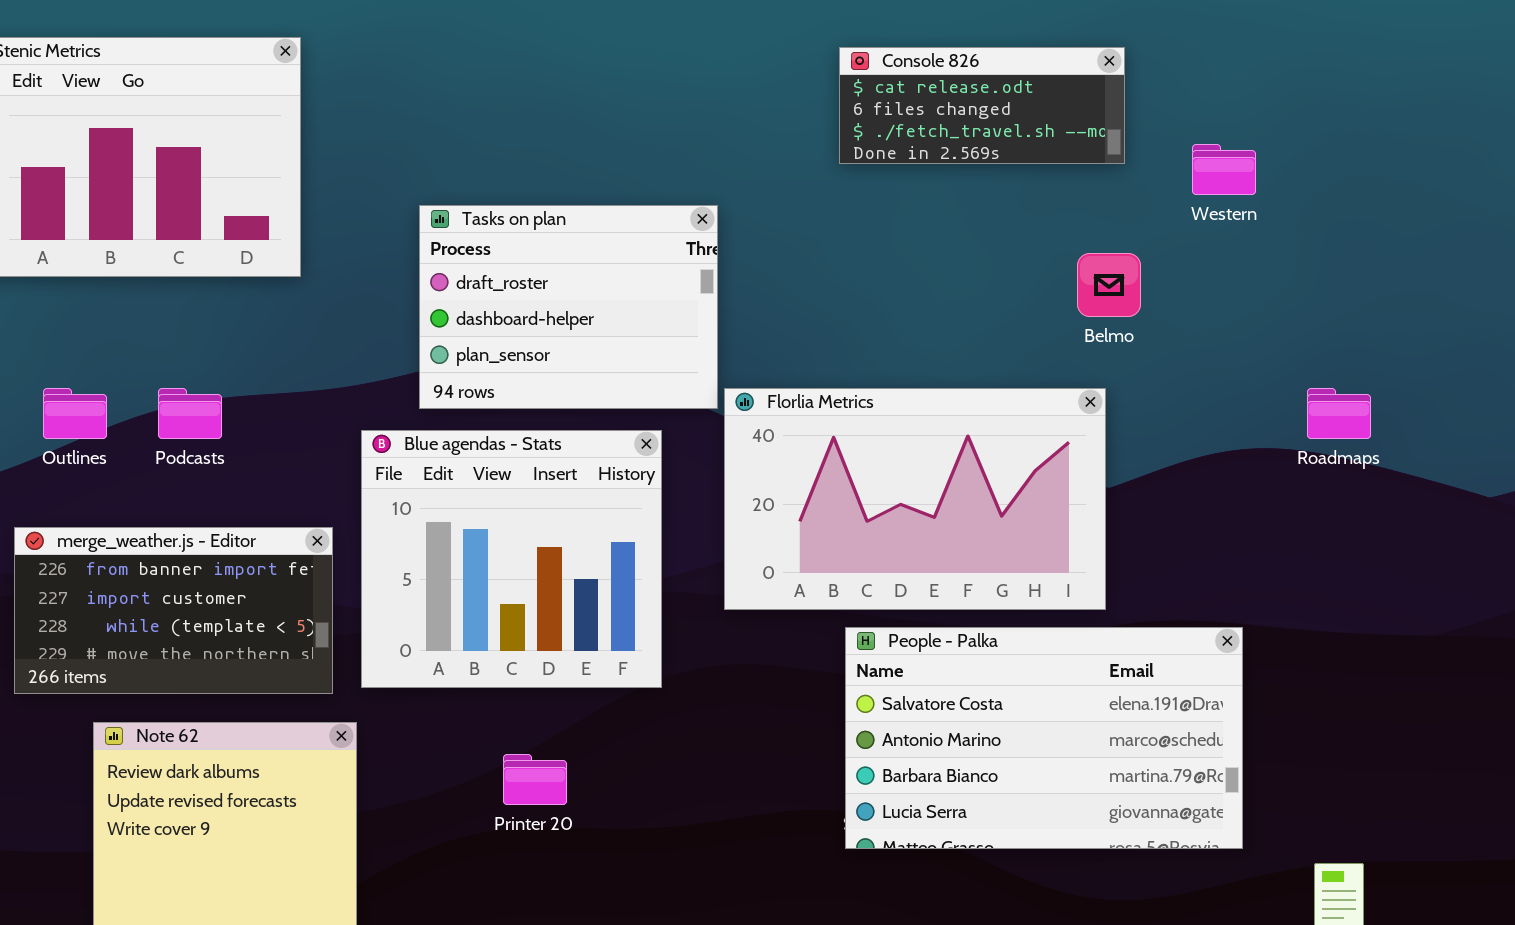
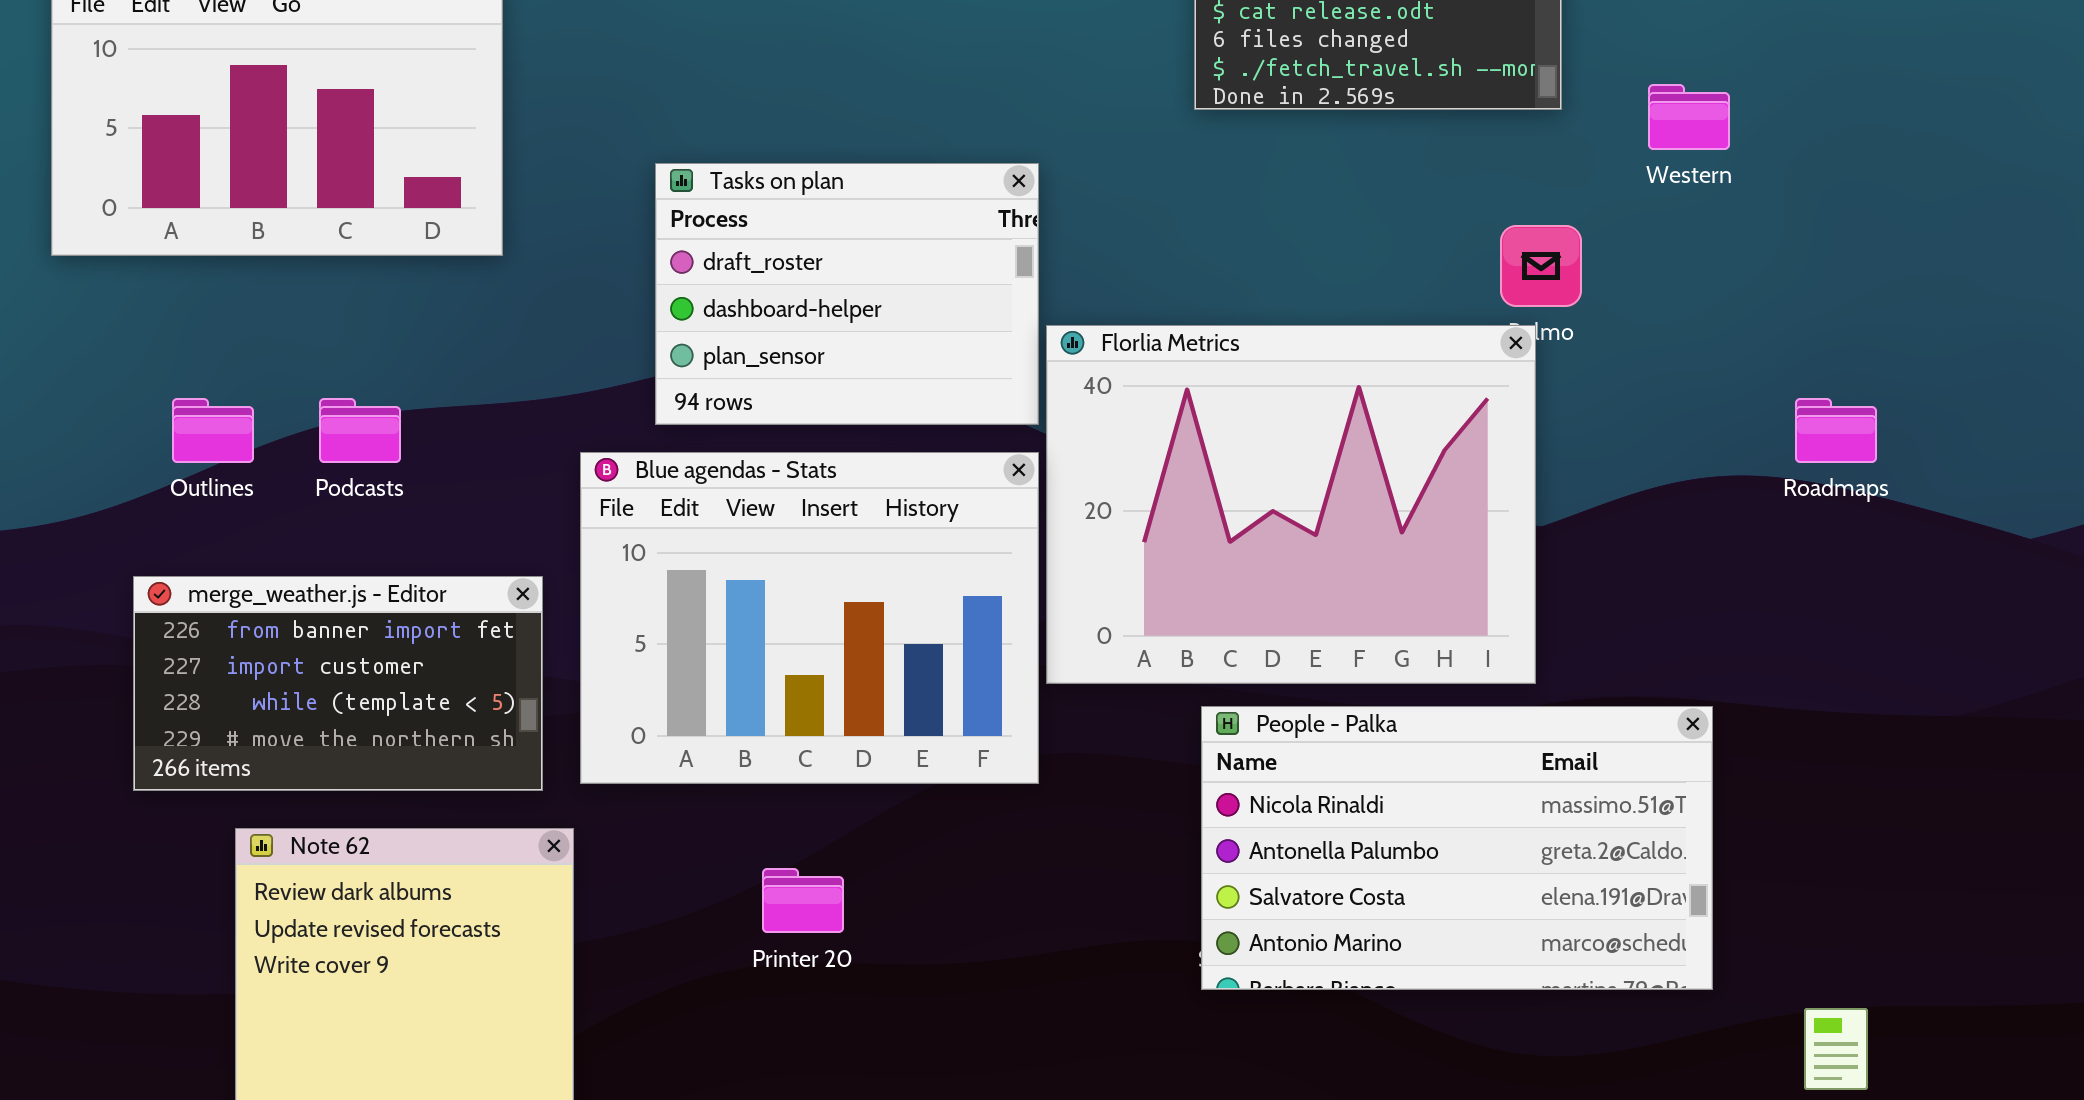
Florlia Metrics: [724,388,1106,610] -> [1046,325,1536,684], resized
Blue agendas - Stats: [361,430,662,688] -> [580,452,1039,784], resized
People - Palka: [845,627,1243,849] -> [1201,706,1713,990], scrolled up 2 rows

